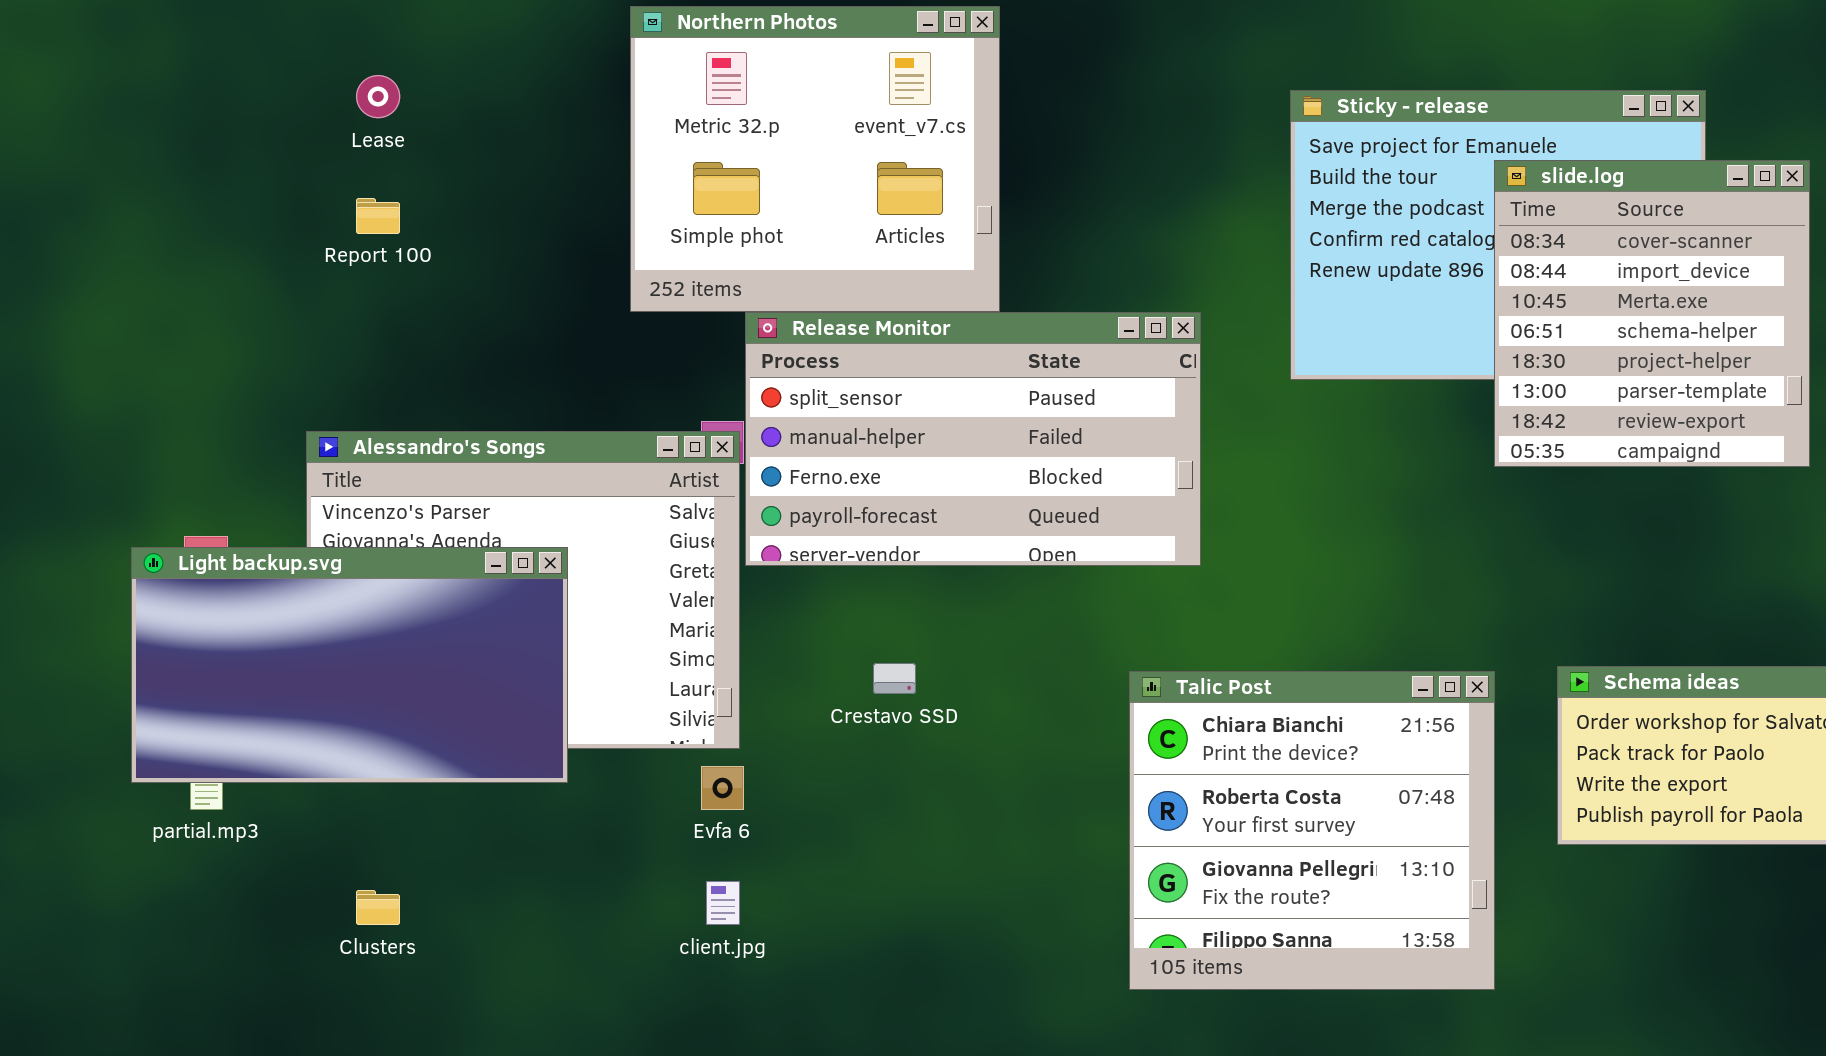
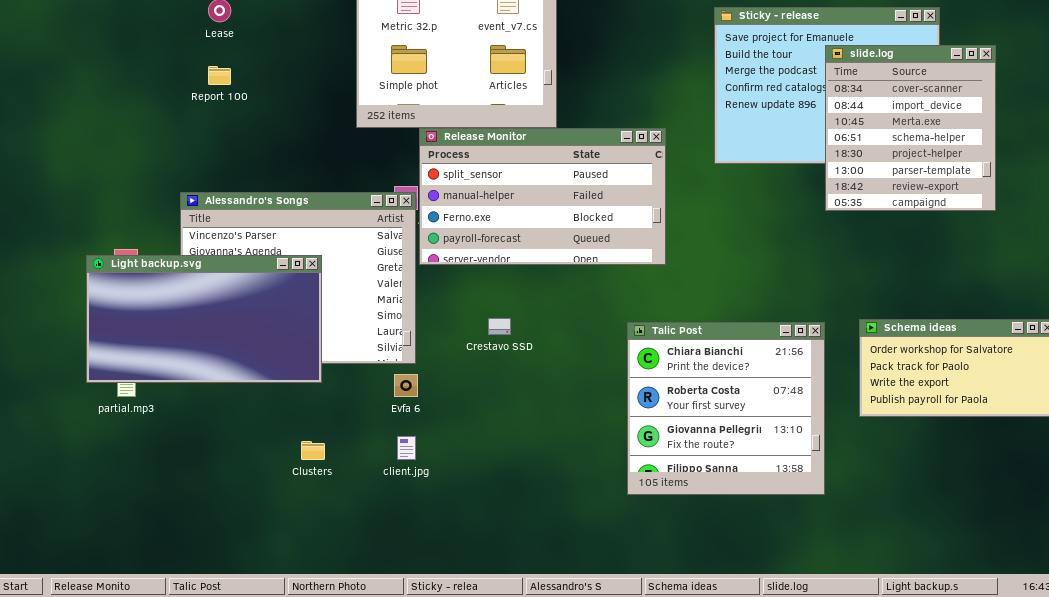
Clusters: [356,890,400,925] -> [301,441,325,460], moved

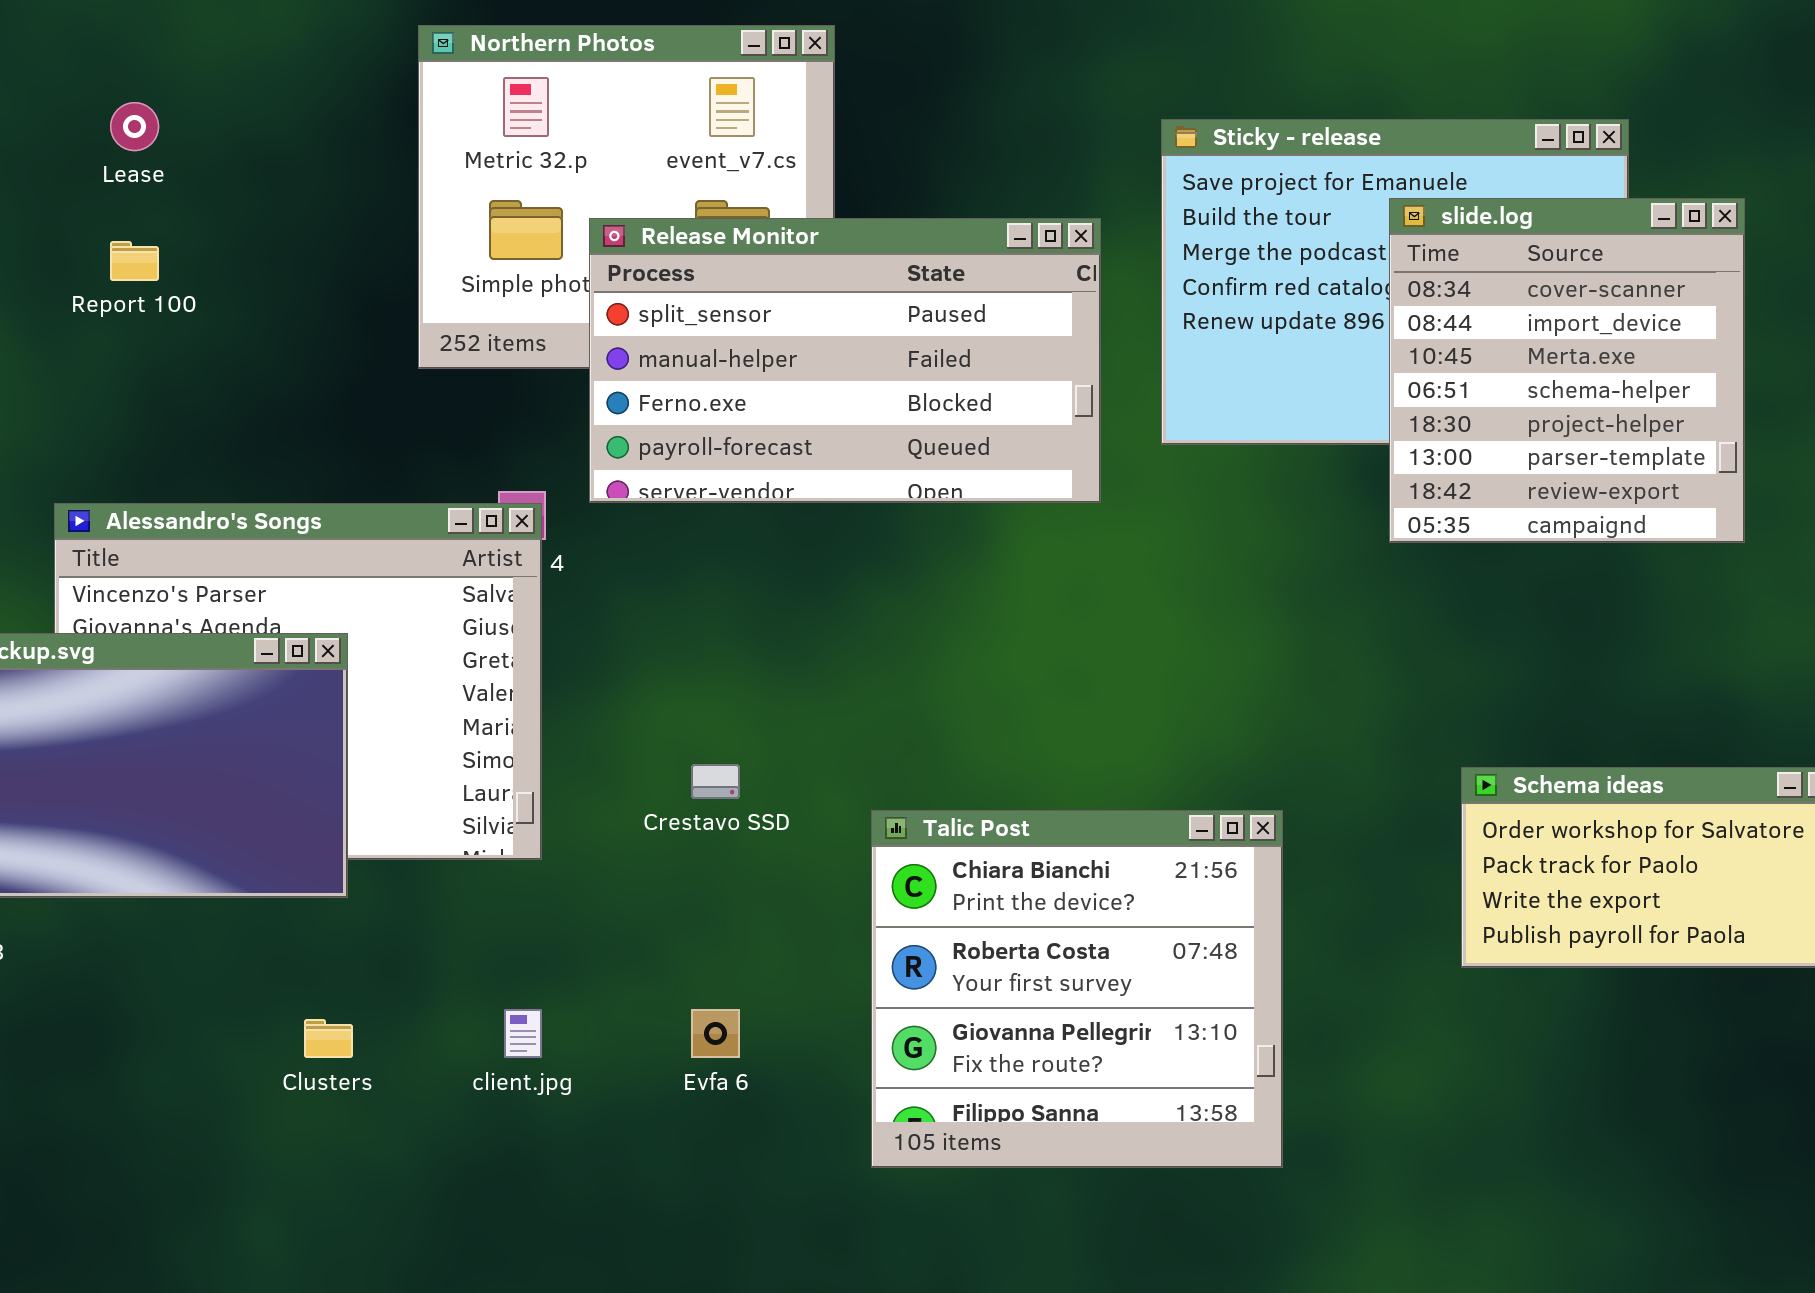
Release Monitor: [419,128,666,265] -> [589,218,1101,503], moved
Talic Post: [627,322,825,495] -> [871,810,1283,1168], moved
Evfa 6: [394,374,418,397] -> [691,1009,740,1058], moved

